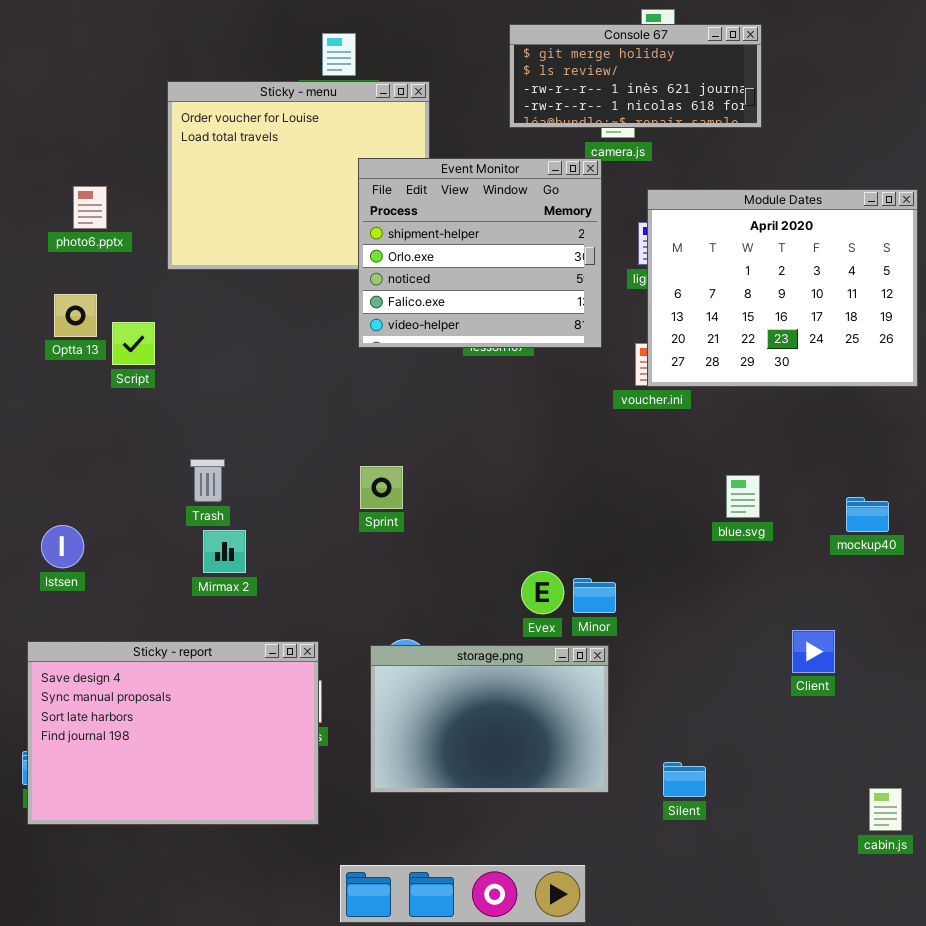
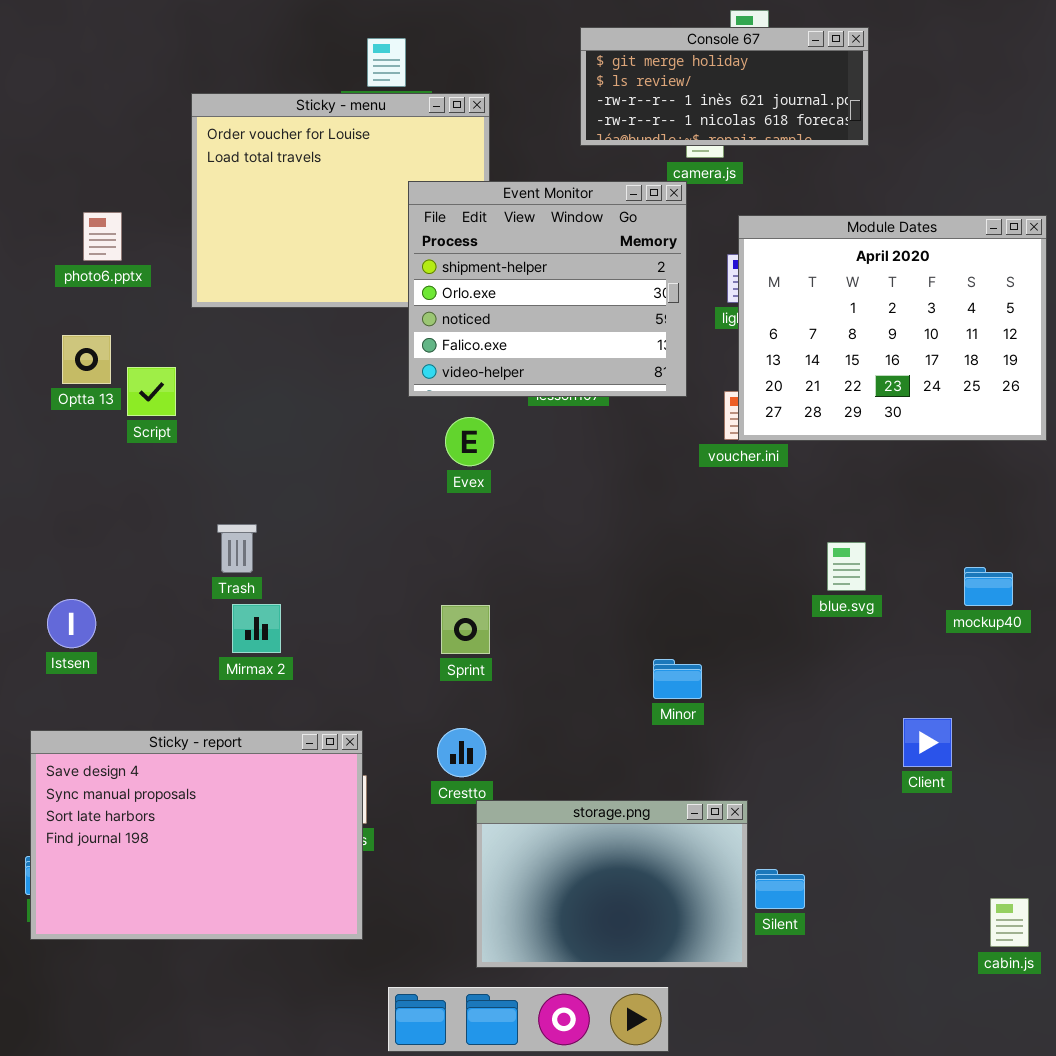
Sprint: [360,466,403,509] -> [441,605,490,654], moved
Evex: [521,571,564,614] -> [445,417,494,466], moved
storage.png: [370,645,609,793] -> [476,800,748,968], moved

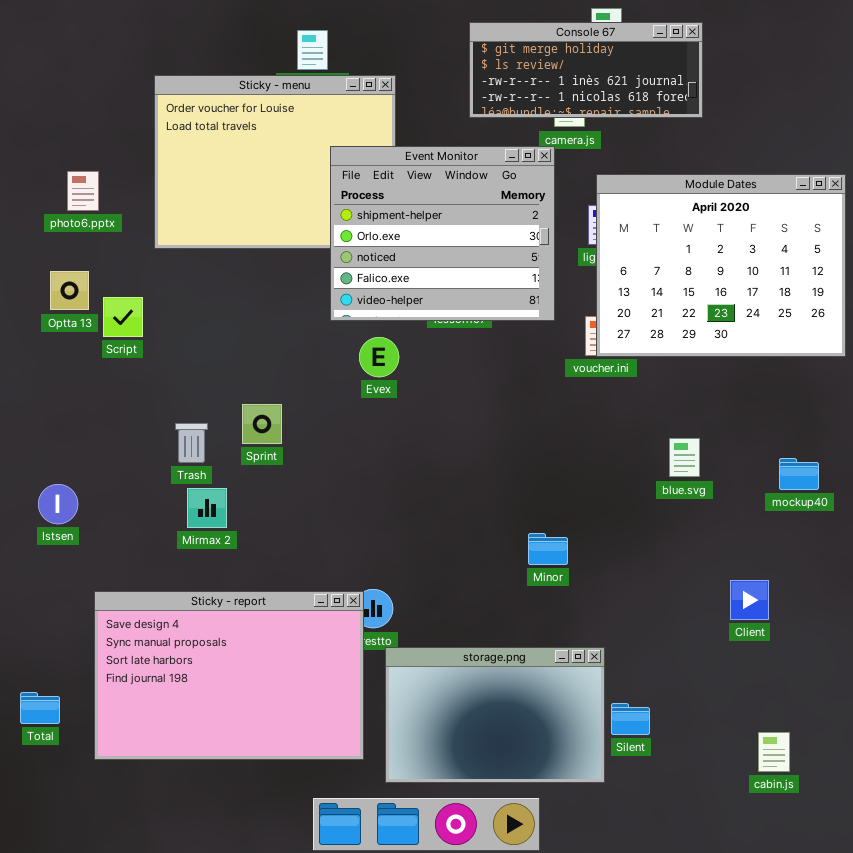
Sprint: [441,605,490,654] -> [242,404,282,444], moved
Sticky - report: [30,730,363,940] -> [94,591,364,760], moved
cabin.js: [990,898,1029,947] -> [758,732,790,772], moved

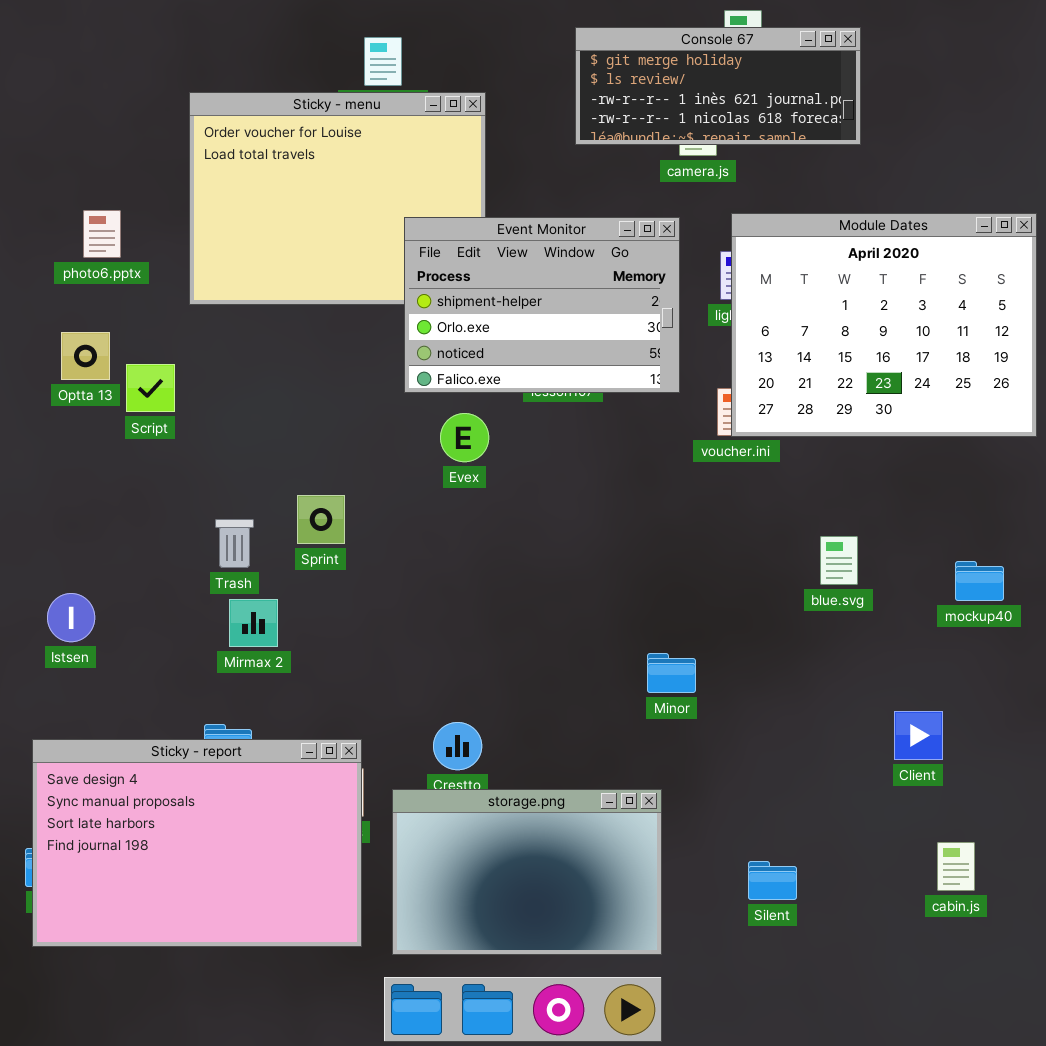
Event Monitor: [330,146,555,321] -> [404,217,680,393], resized
Sticky - report: [94,591,364,760] -> [32,739,362,947], moved
storage.png: [385,647,605,783] -> [392,789,662,955], moved
cabin.js: [758,732,790,772] -> [937,842,975,891], moved

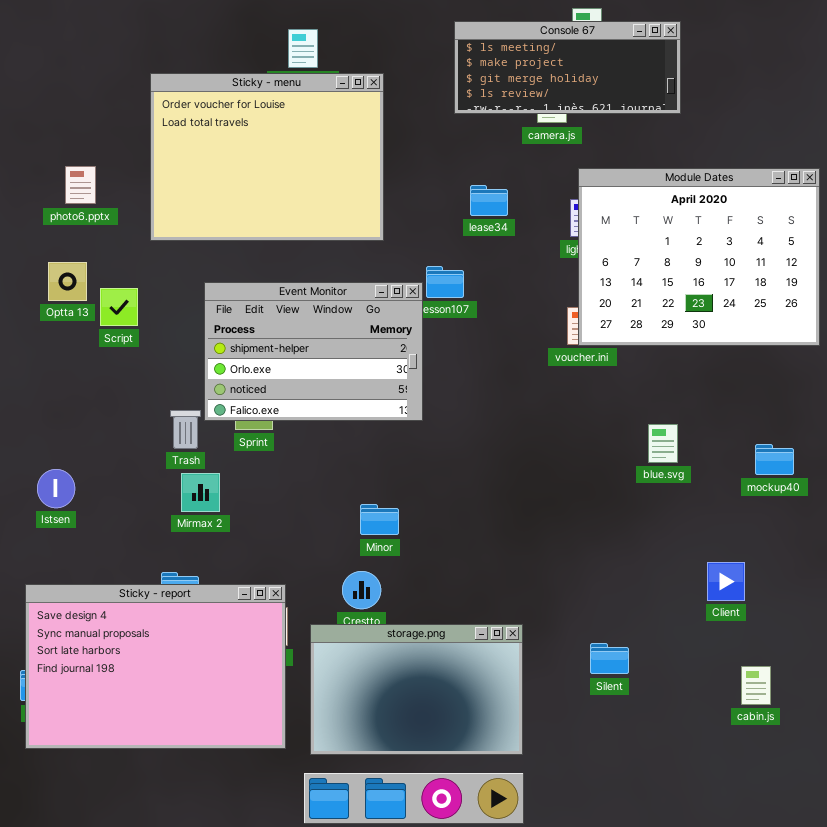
Console 67: [575,27,861,145] -> [454,21,681,114], scrolled up 2 rows
Event Monitor: [404,217,680,393] -> [204,282,423,421], moved
Minor: [647,653,696,693] -> [360,504,399,535], moved
Silent: [748,861,797,900] -> [590,643,629,674], moved

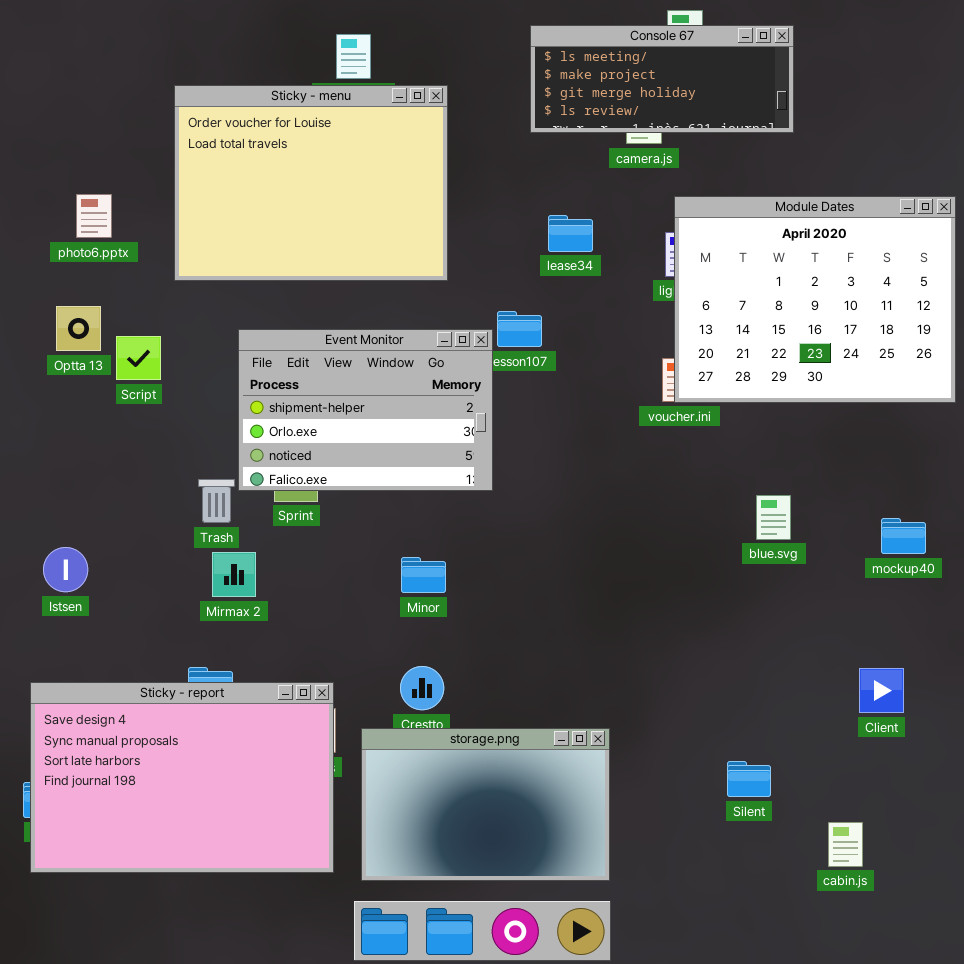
Minor: [360,504,399,535] -> [401,557,446,593], moved
Client: [707,562,745,601] -> [859,668,904,713], moved
Silent: [590,643,629,674] -> [727,761,771,797], moved
cabin.js: [741,666,771,705] -> [828,822,863,867], moved

